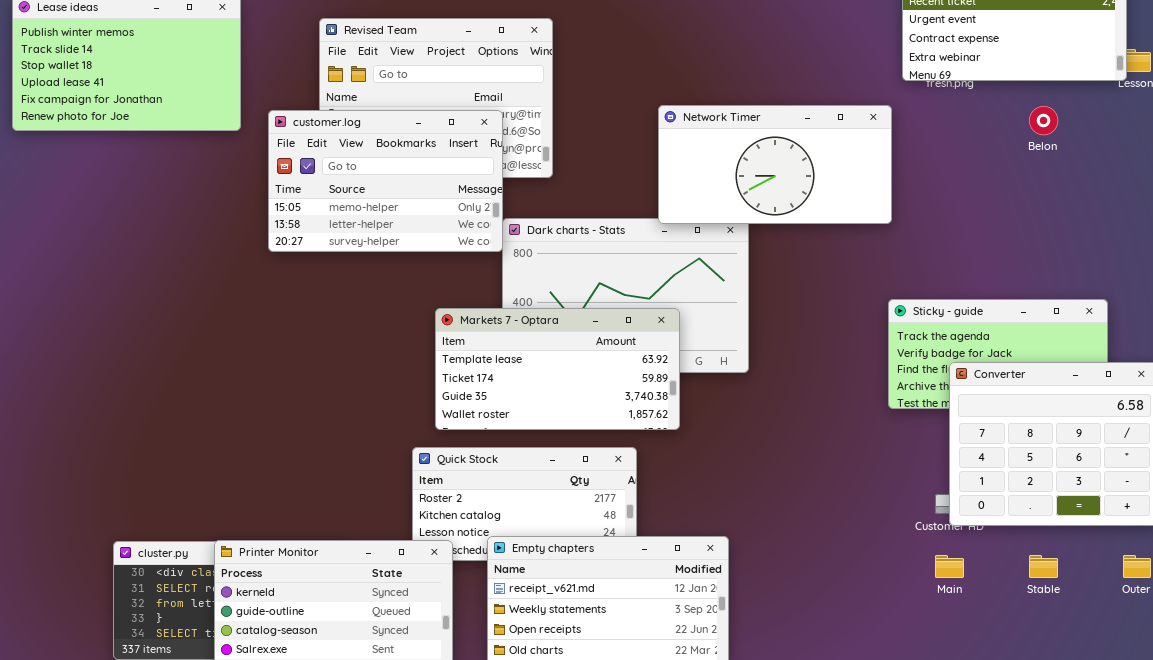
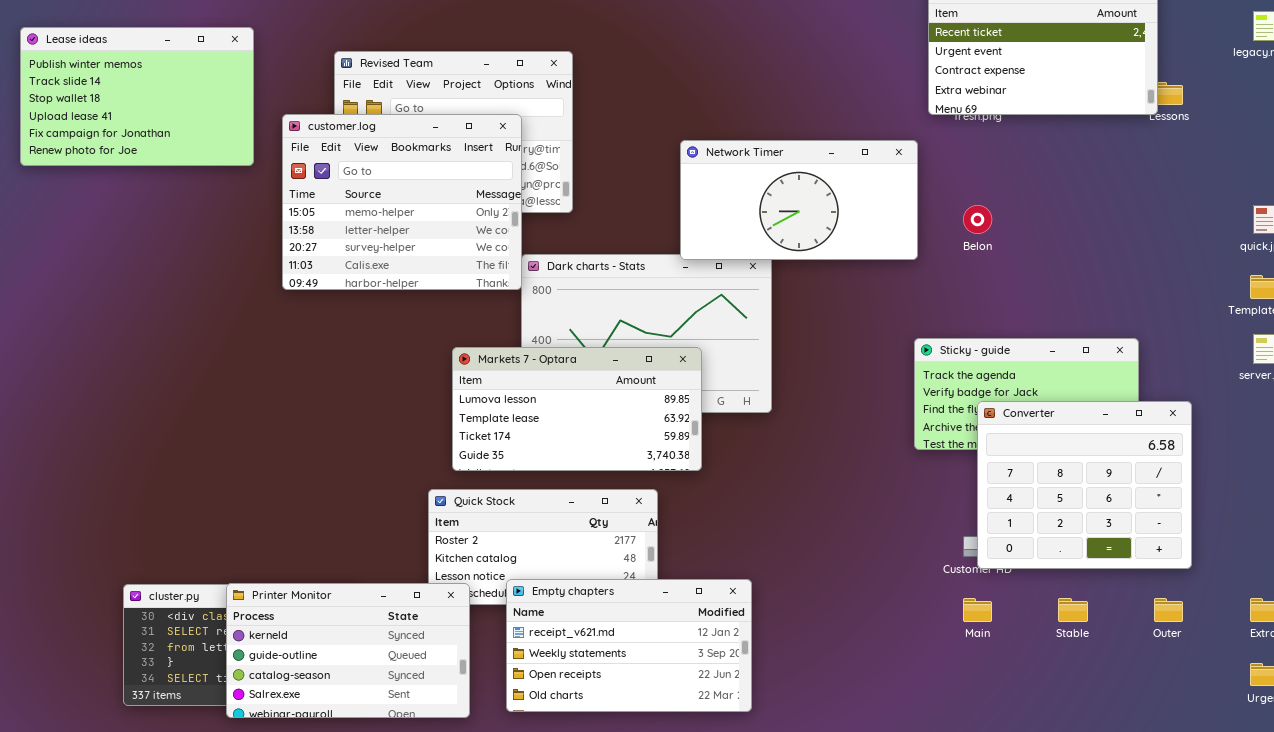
Belon: [1029,106,1058,135] -> [963,205,992,234], moved
customer.log: [268,110,503,252] -> [282,114,522,290], resized
Markets 7 - Optara: [435,308,680,430] -> [452,347,702,471], scrolled up 1 row

